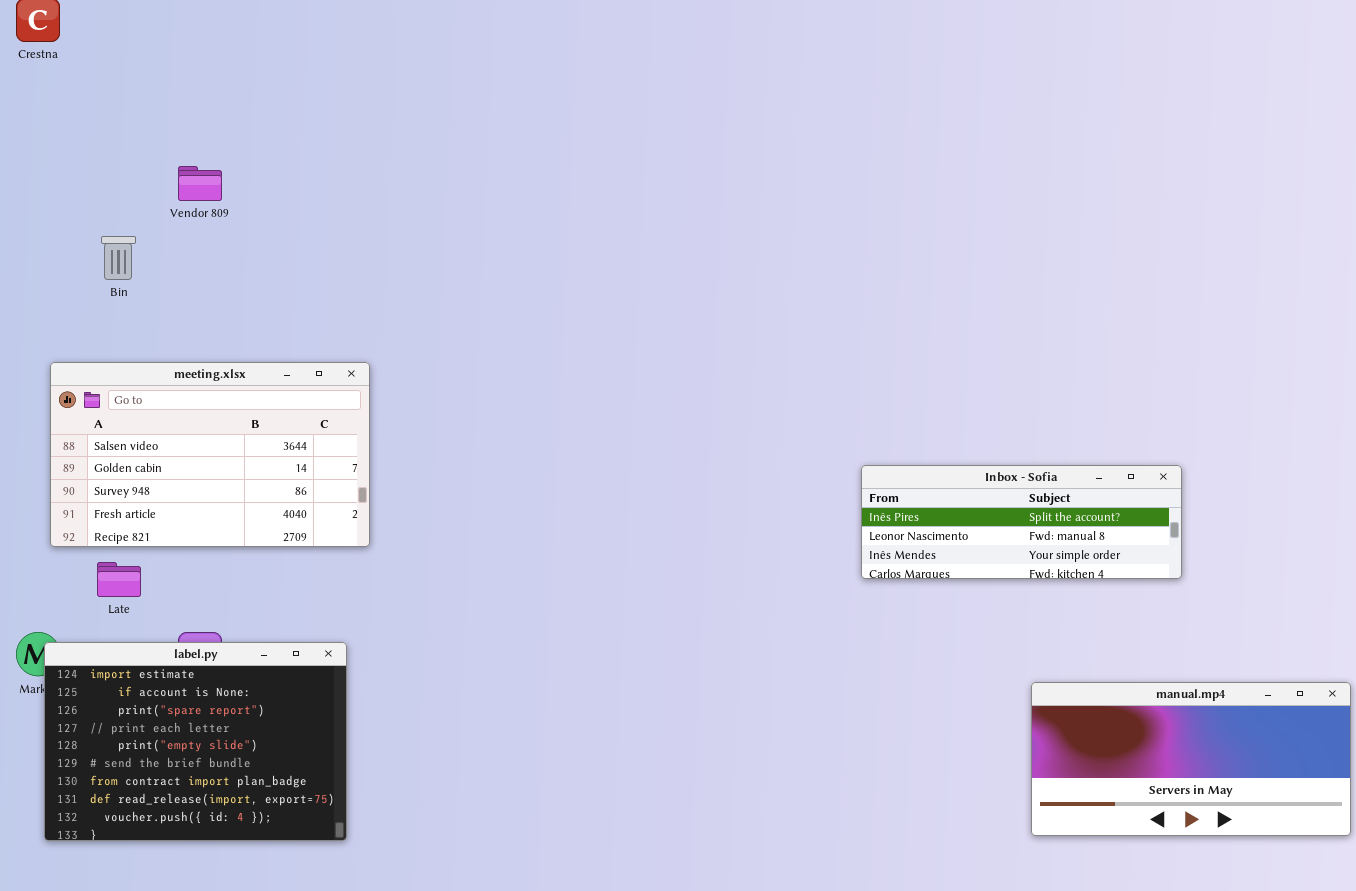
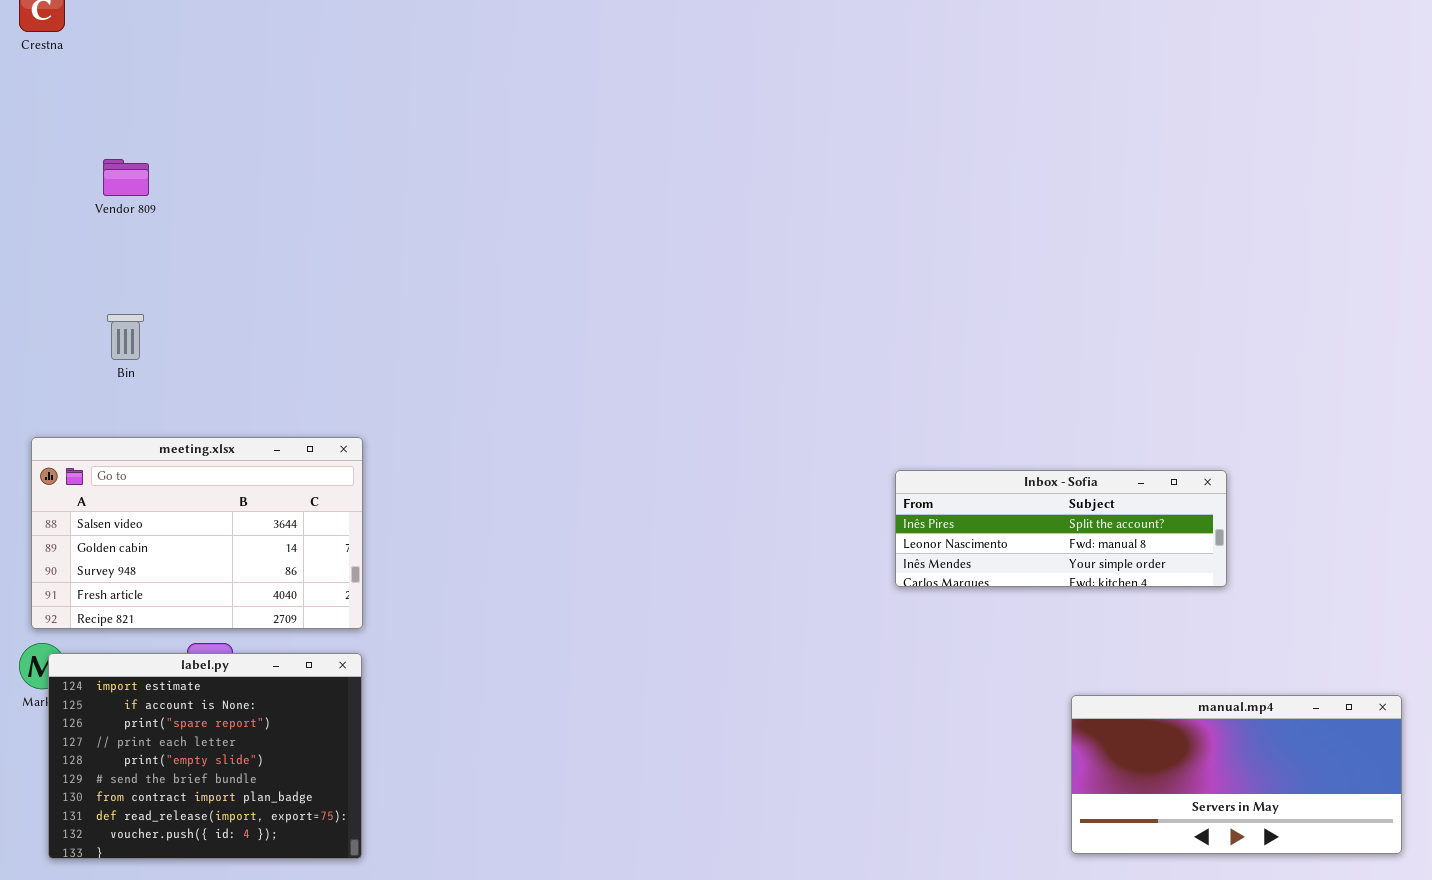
Vendor 809: [178,166,222,201] -> [103,159,149,196], moved
Bin: [101,236,136,280] -> [107,314,144,360], moved
meeting.xlsx: [50,362,370,547] -> [31,437,363,629], moved

